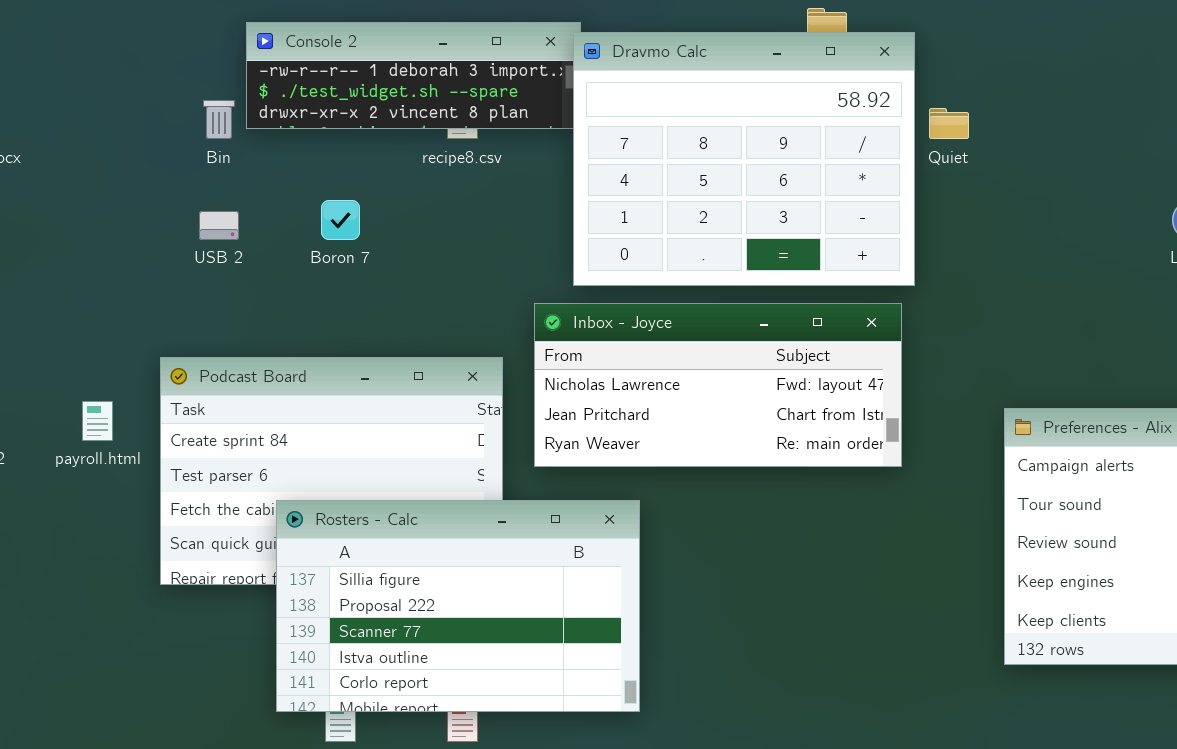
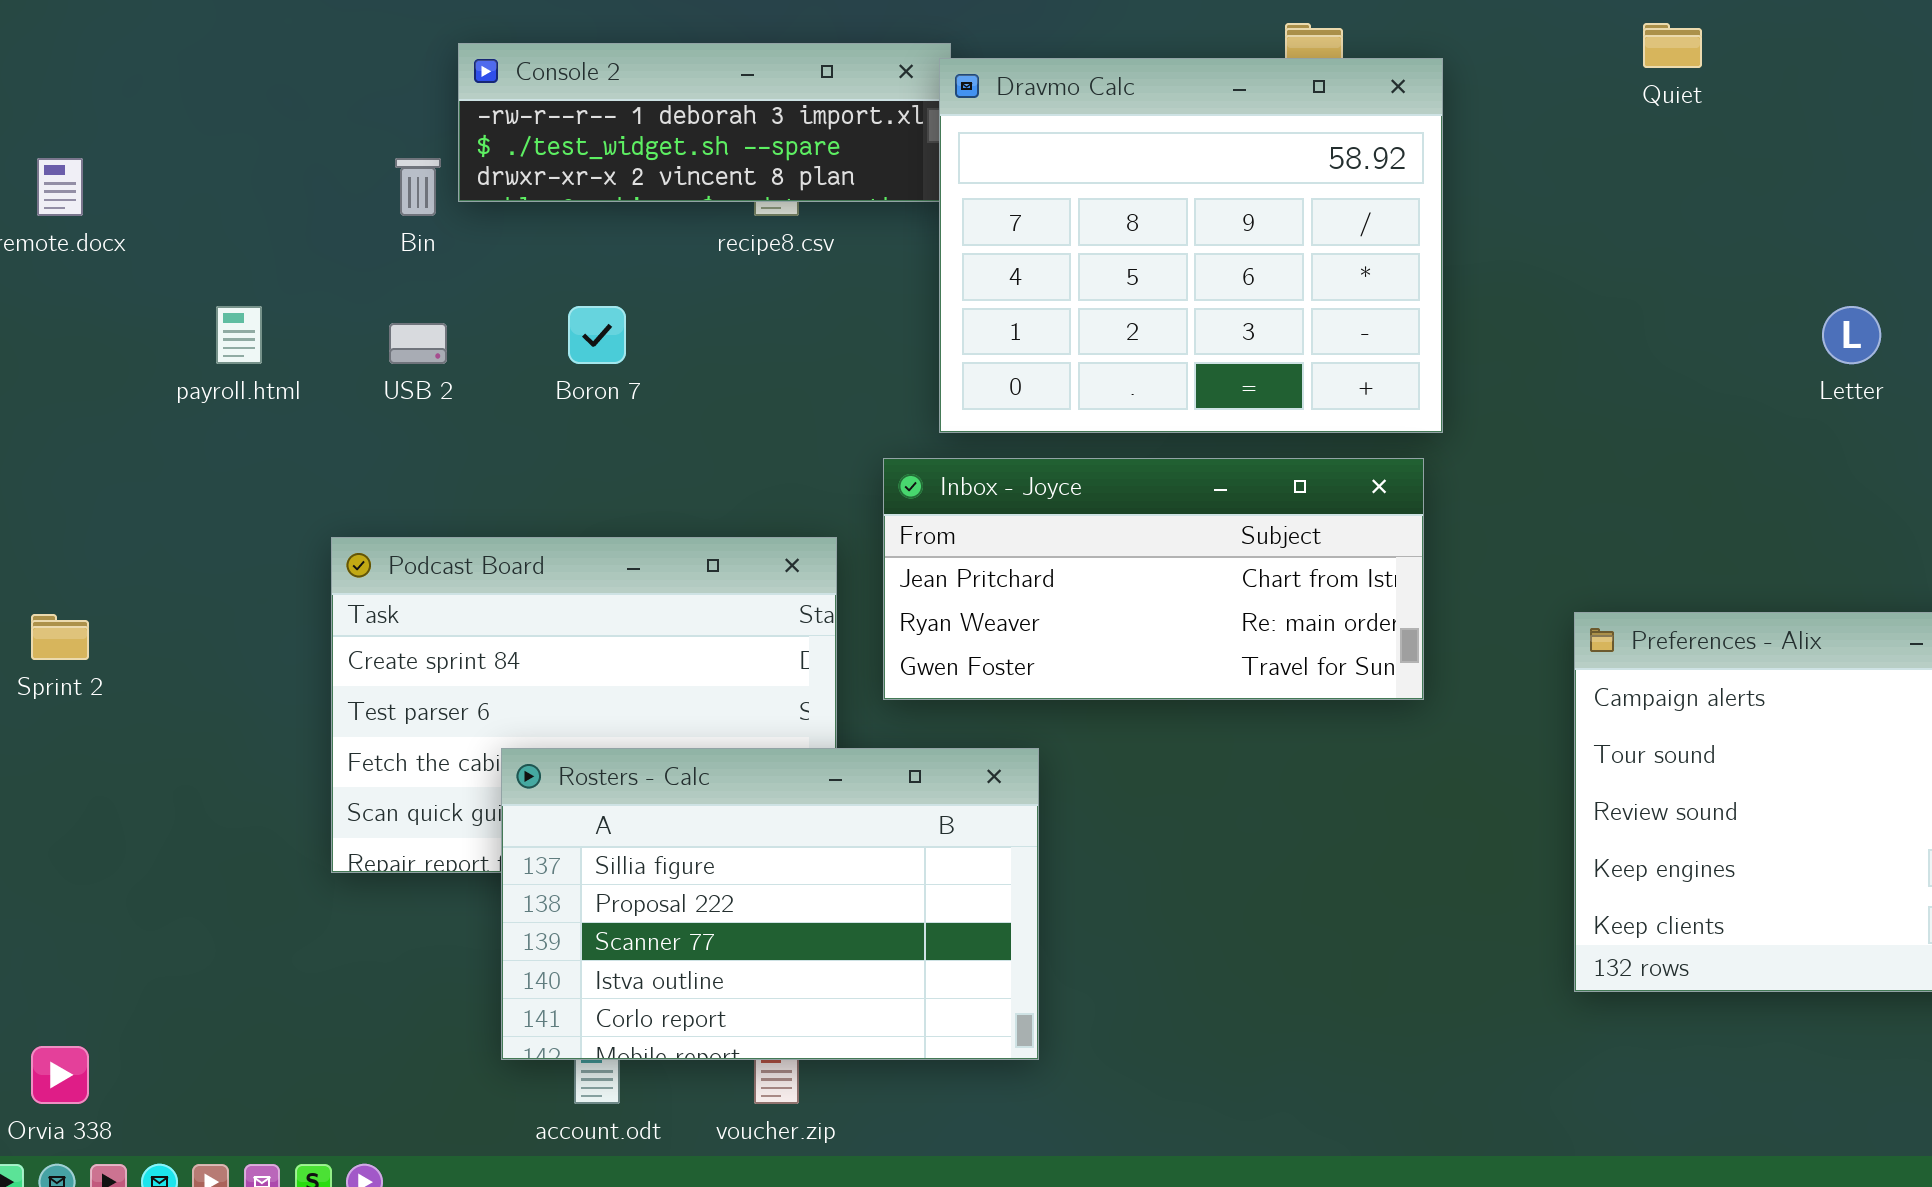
Quiet: [929,108,969,139] -> [1643,23,1702,68], moved
Inbox - Joyce: [534,303,902,467] -> [883,458,1424,700], scrolled down 1 row
payroll.html: [82,401,113,441] -> [216,306,262,364], moved

